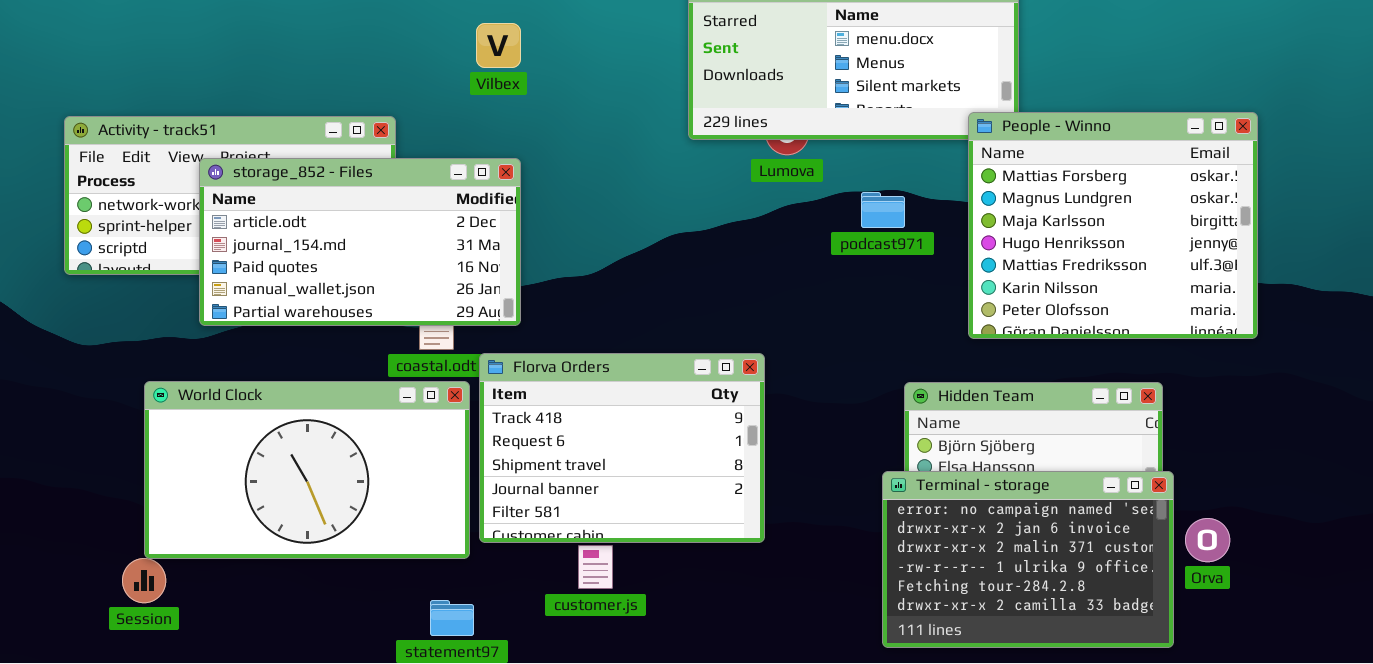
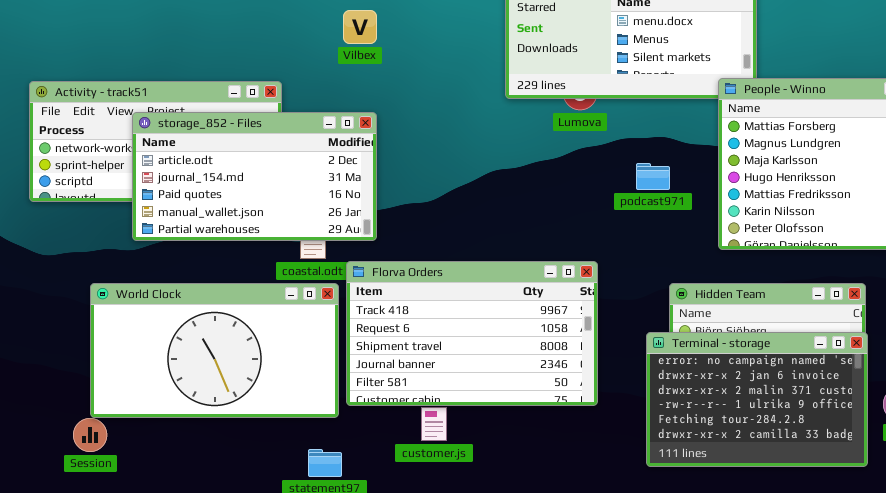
podcast971: [861,192,905,228] -> [636,163,670,190], moved
Florva Orders: [479,353,765,543] -> [346,261,598,406], resized
Terminal - storage: [882,471,1174,648] -> [646,332,868,467], moved

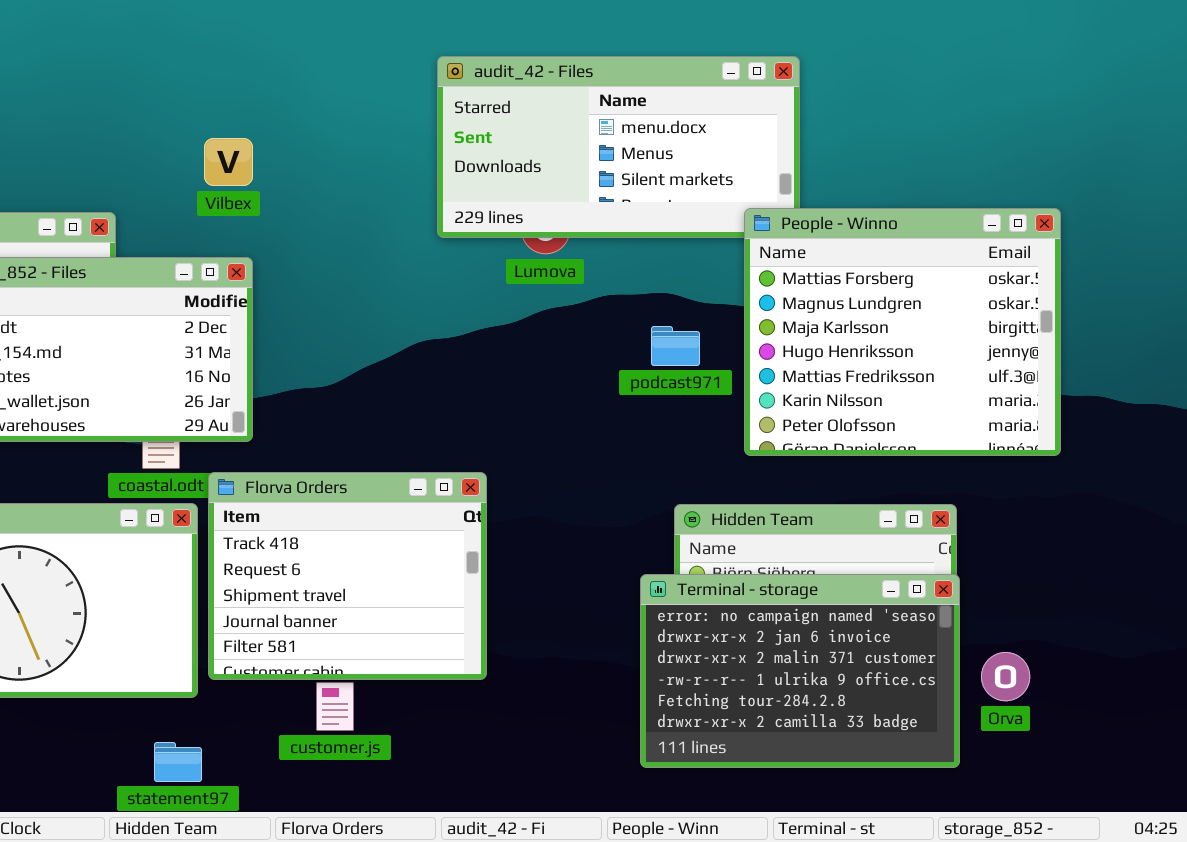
Vilbex: [343,10,377,44] -> [204,138,253,186], moved
podcast971: [636,163,670,190] -> [651,326,700,366], moved
Florva Orders: [346,261,598,406] -> [208,472,487,680], resized

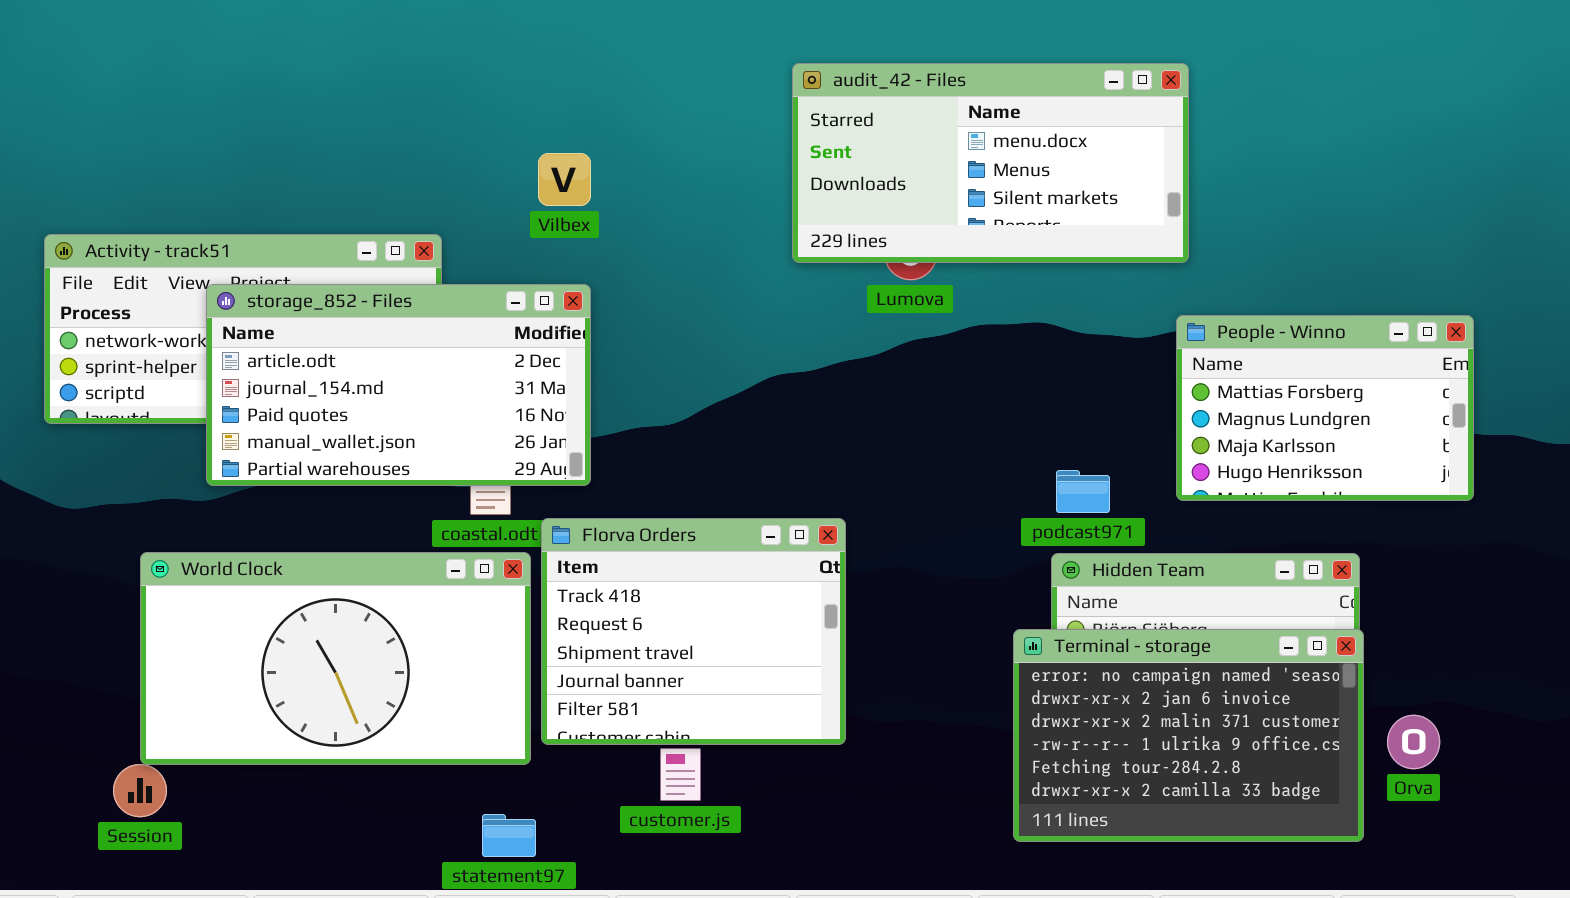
People - Winno: [744,208,1061,456] -> [1176,315,1474,501], resized
podcast971: [651,326,700,366] -> [1056,470,1110,513], moved

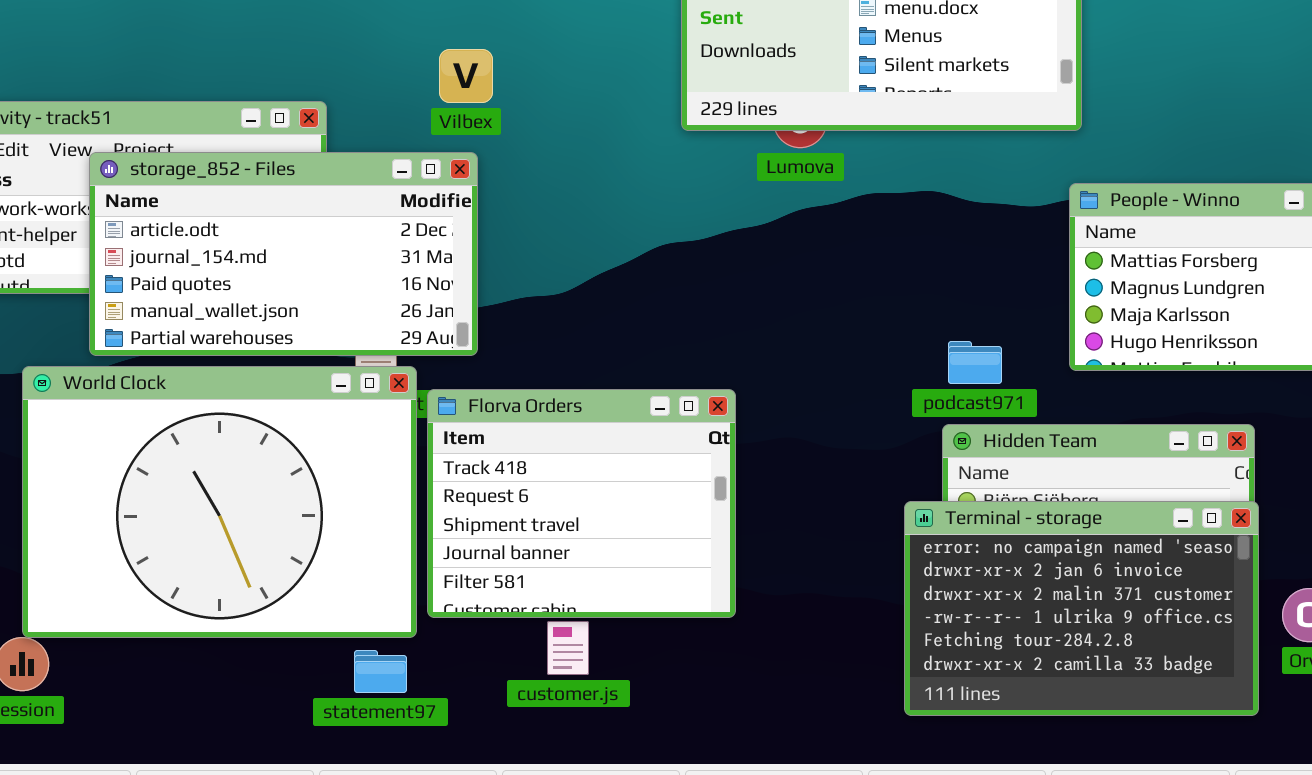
Vilbex: [538,153,591,206] -> [439,49,493,103], moved
World Clock: [140,552,531,765] -> [22,366,417,638], resized
statement97: [482,814,536,857] -> [354,650,407,693], moved

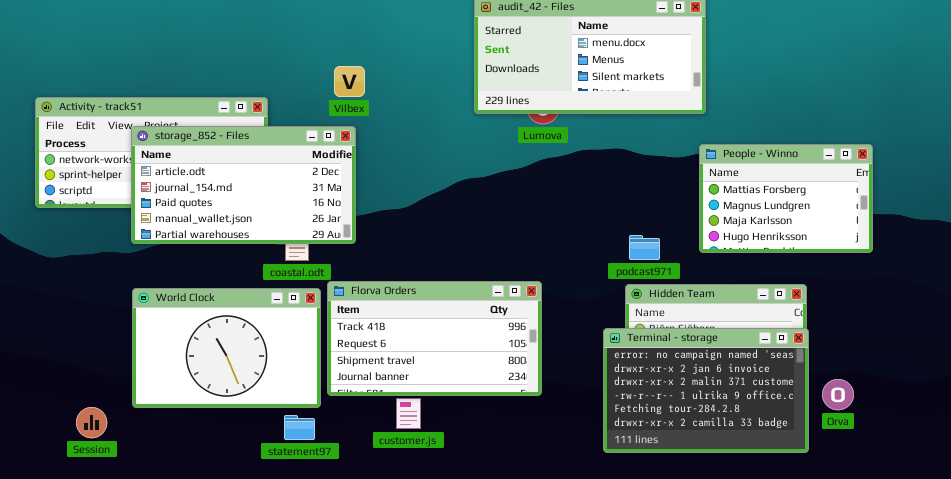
World Clock: [22,366,417,638] -> [132,288,321,408], resized
Florva Orders: [427,389,736,618] -> [327,281,542,396], resized

